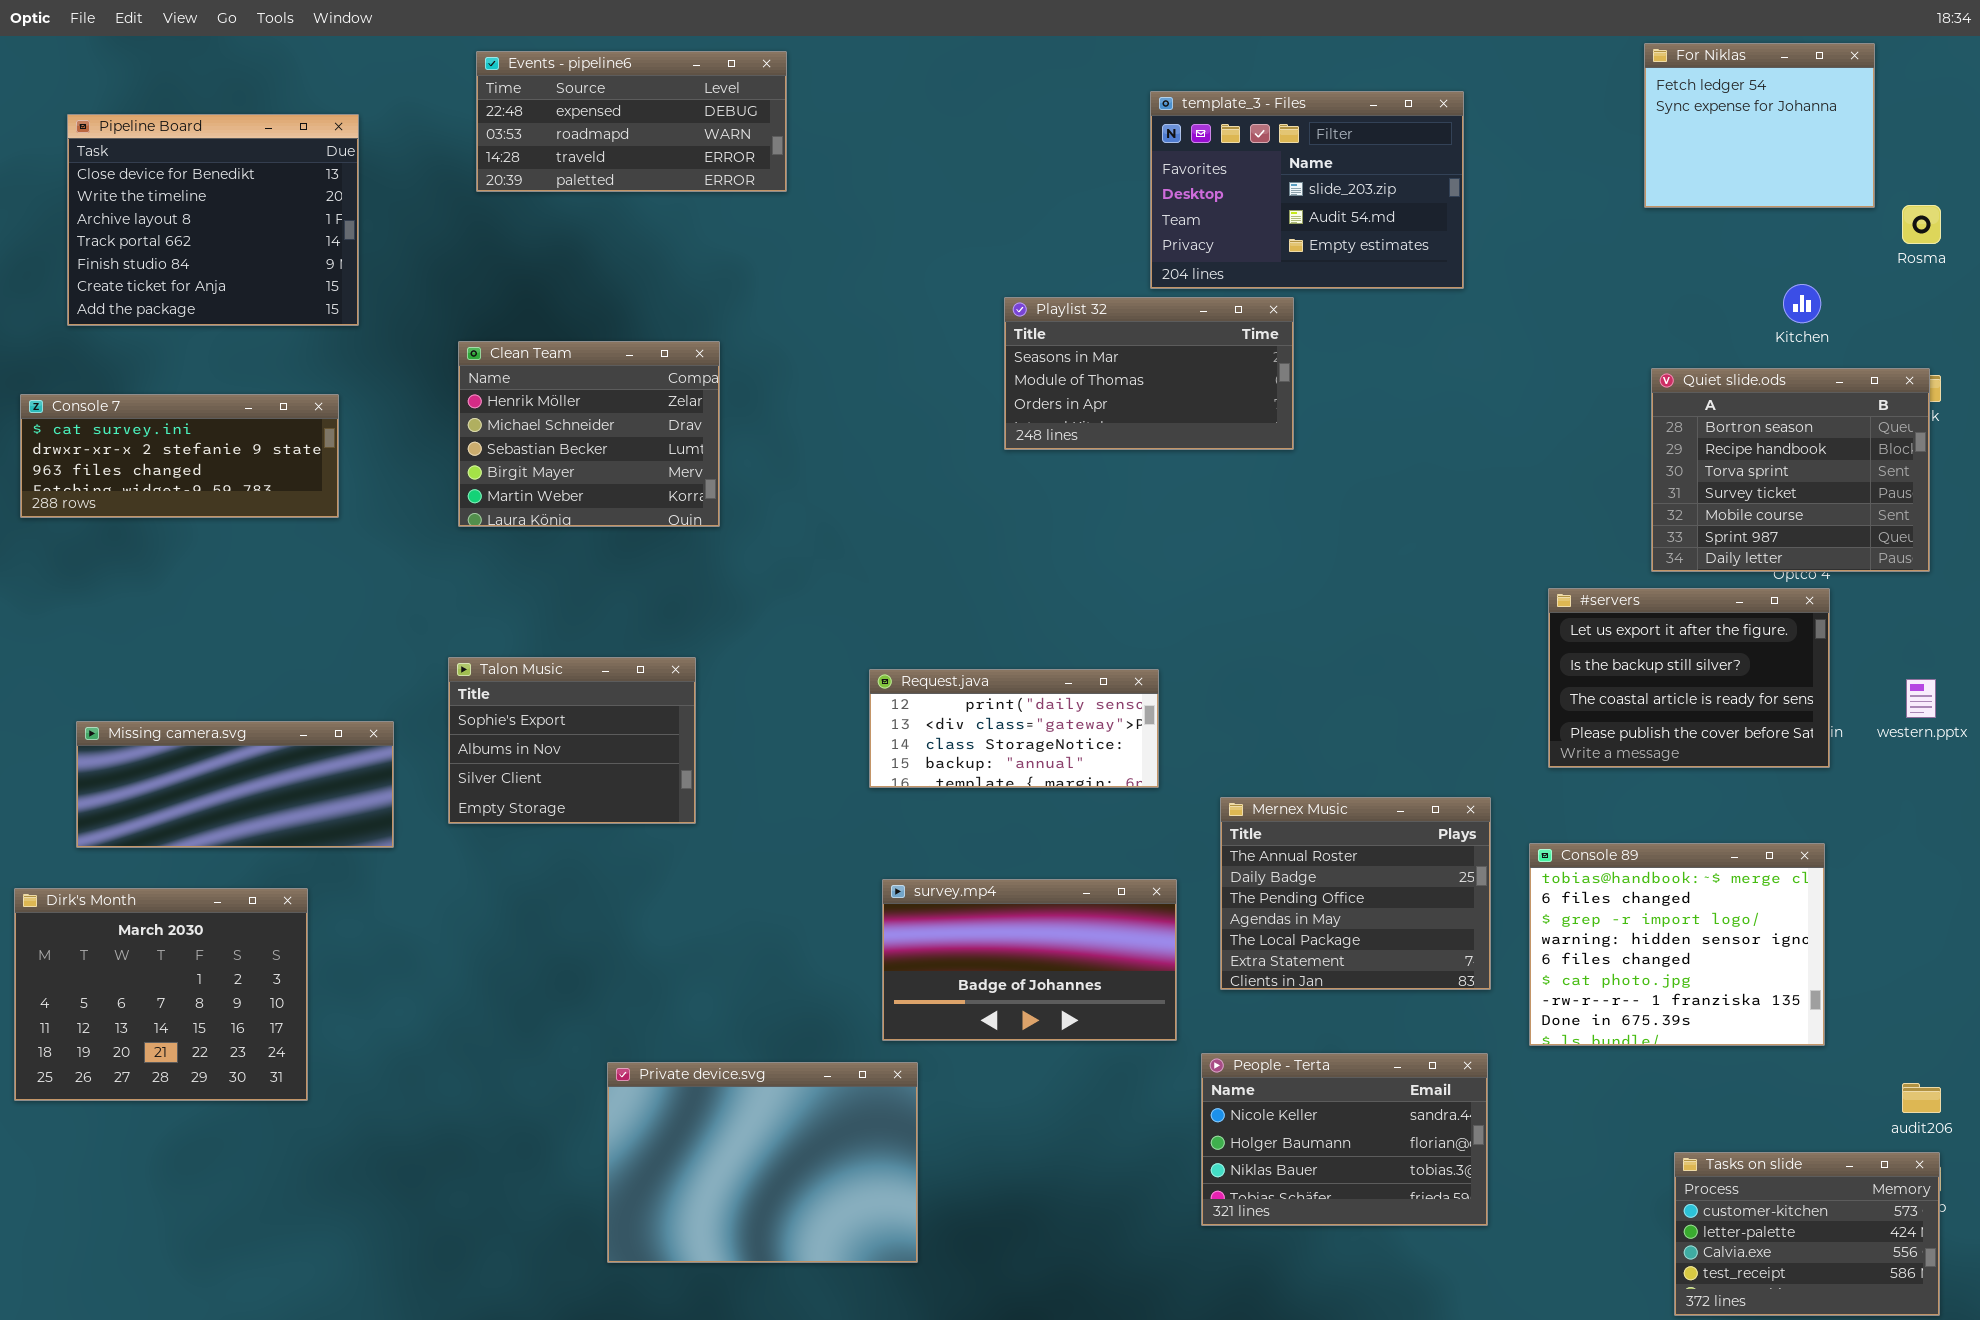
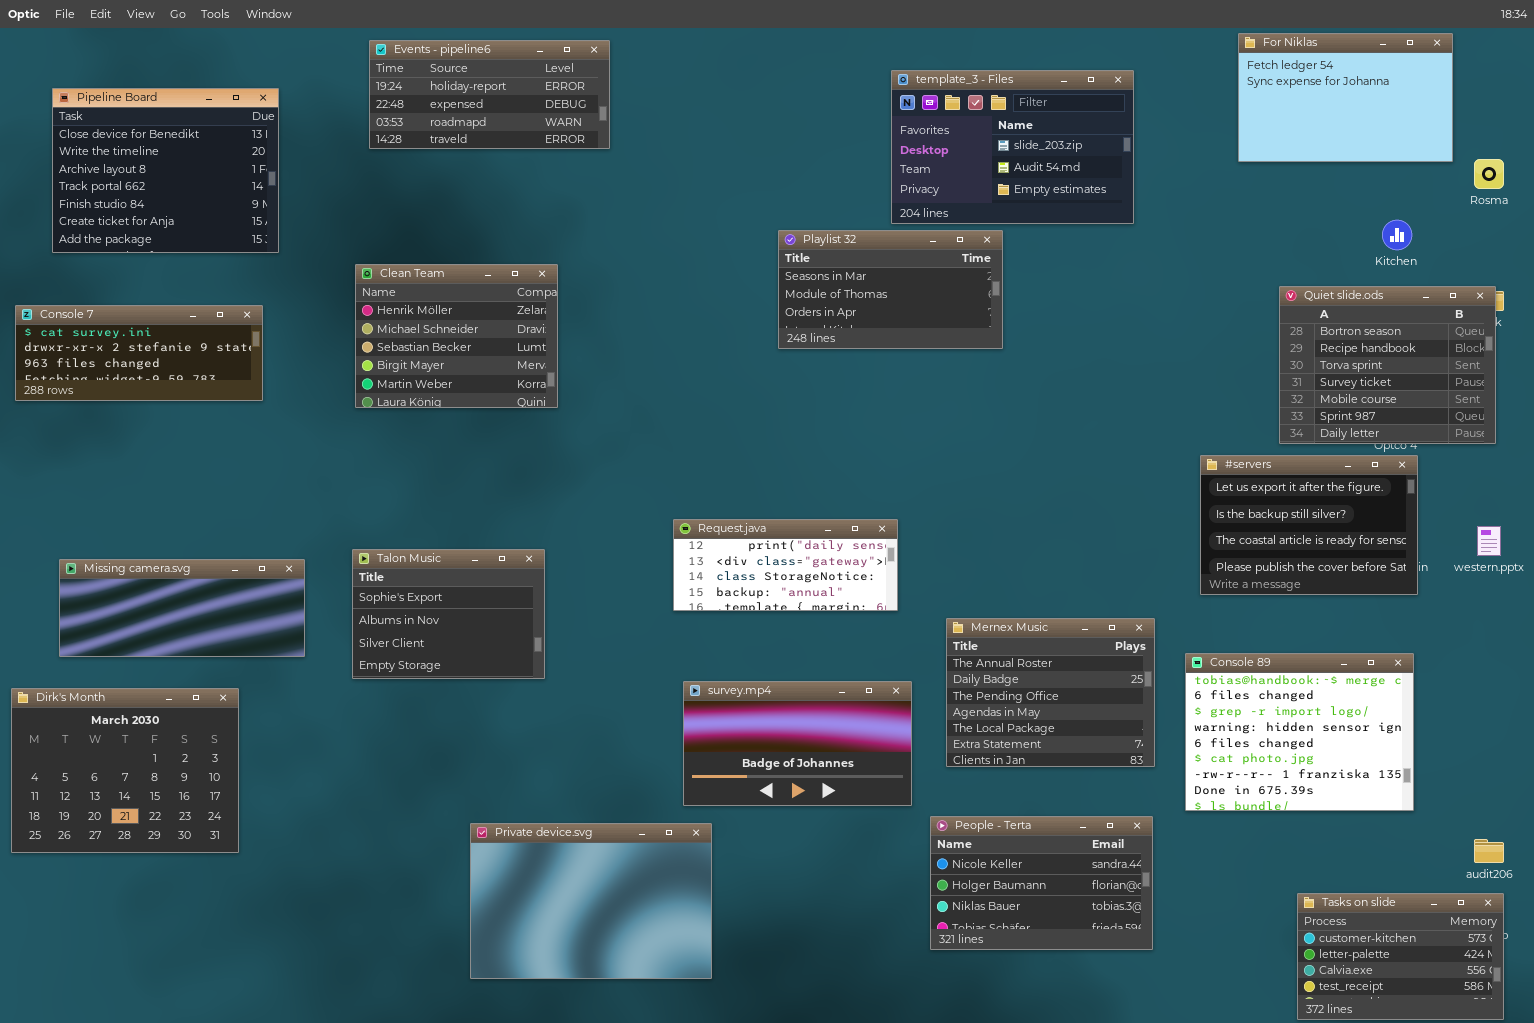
For Niklas: [1644,43,1875,208] -> [1238,33,1453,162], resized
Events - pipeline6: [476,51,787,192] -> [369,40,610,149], scrolled up 1 row
Talon Music: [448,657,696,824] -> [352,549,545,679], moved

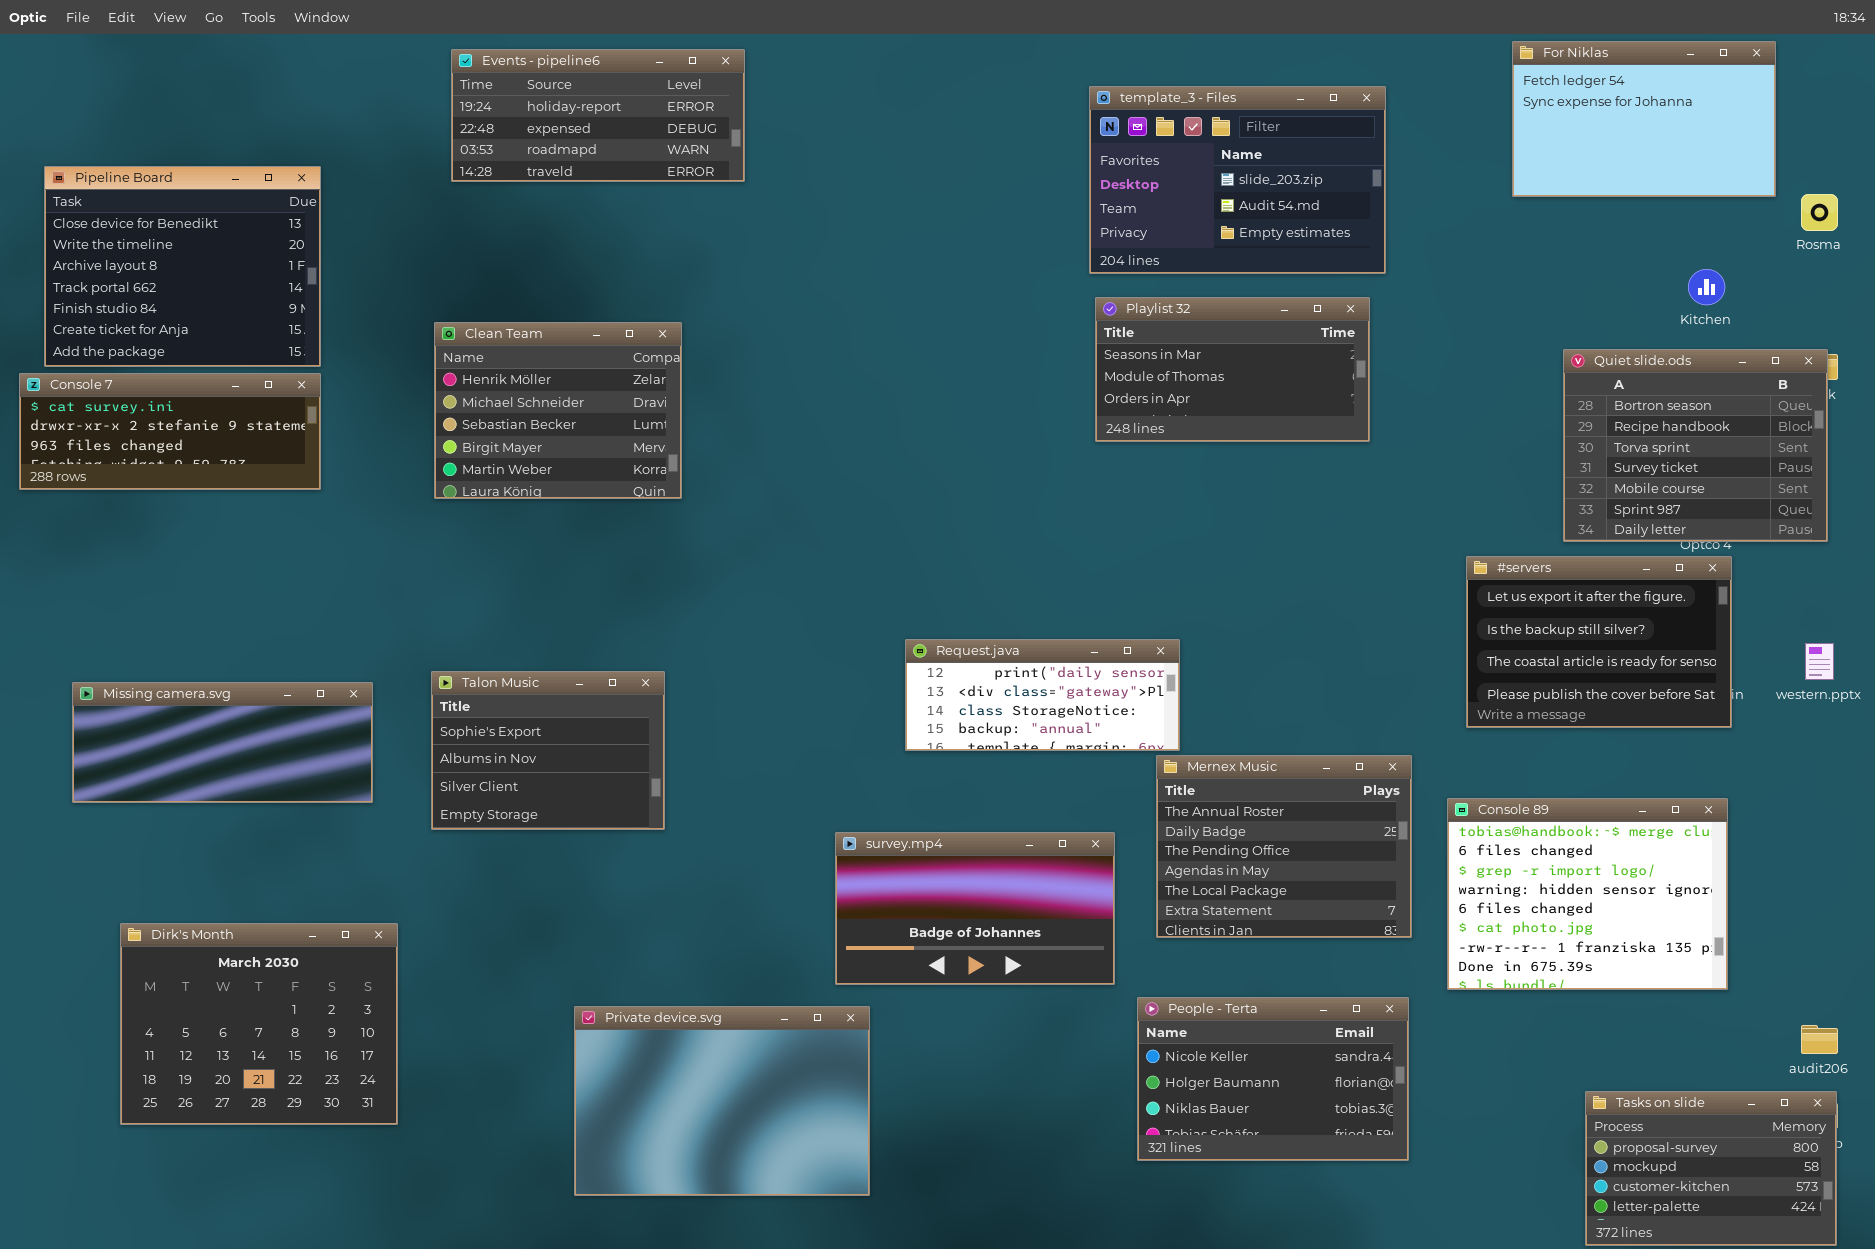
Pipeline Board: [52,88,279,253] -> [44,166,321,367], moved
Playlist 32: [778,230,1003,349] -> [1095,297,1370,442], moved
Request.java: [673,519,898,611] -> [905,639,1180,751], moved
Dirk's Month: [11,688,239,853] -> [120,923,398,1125], moved
Tasks on slide: [1297,893,1504,1020] -> [1585,1091,1837,1246], scrolled up 2 rows

